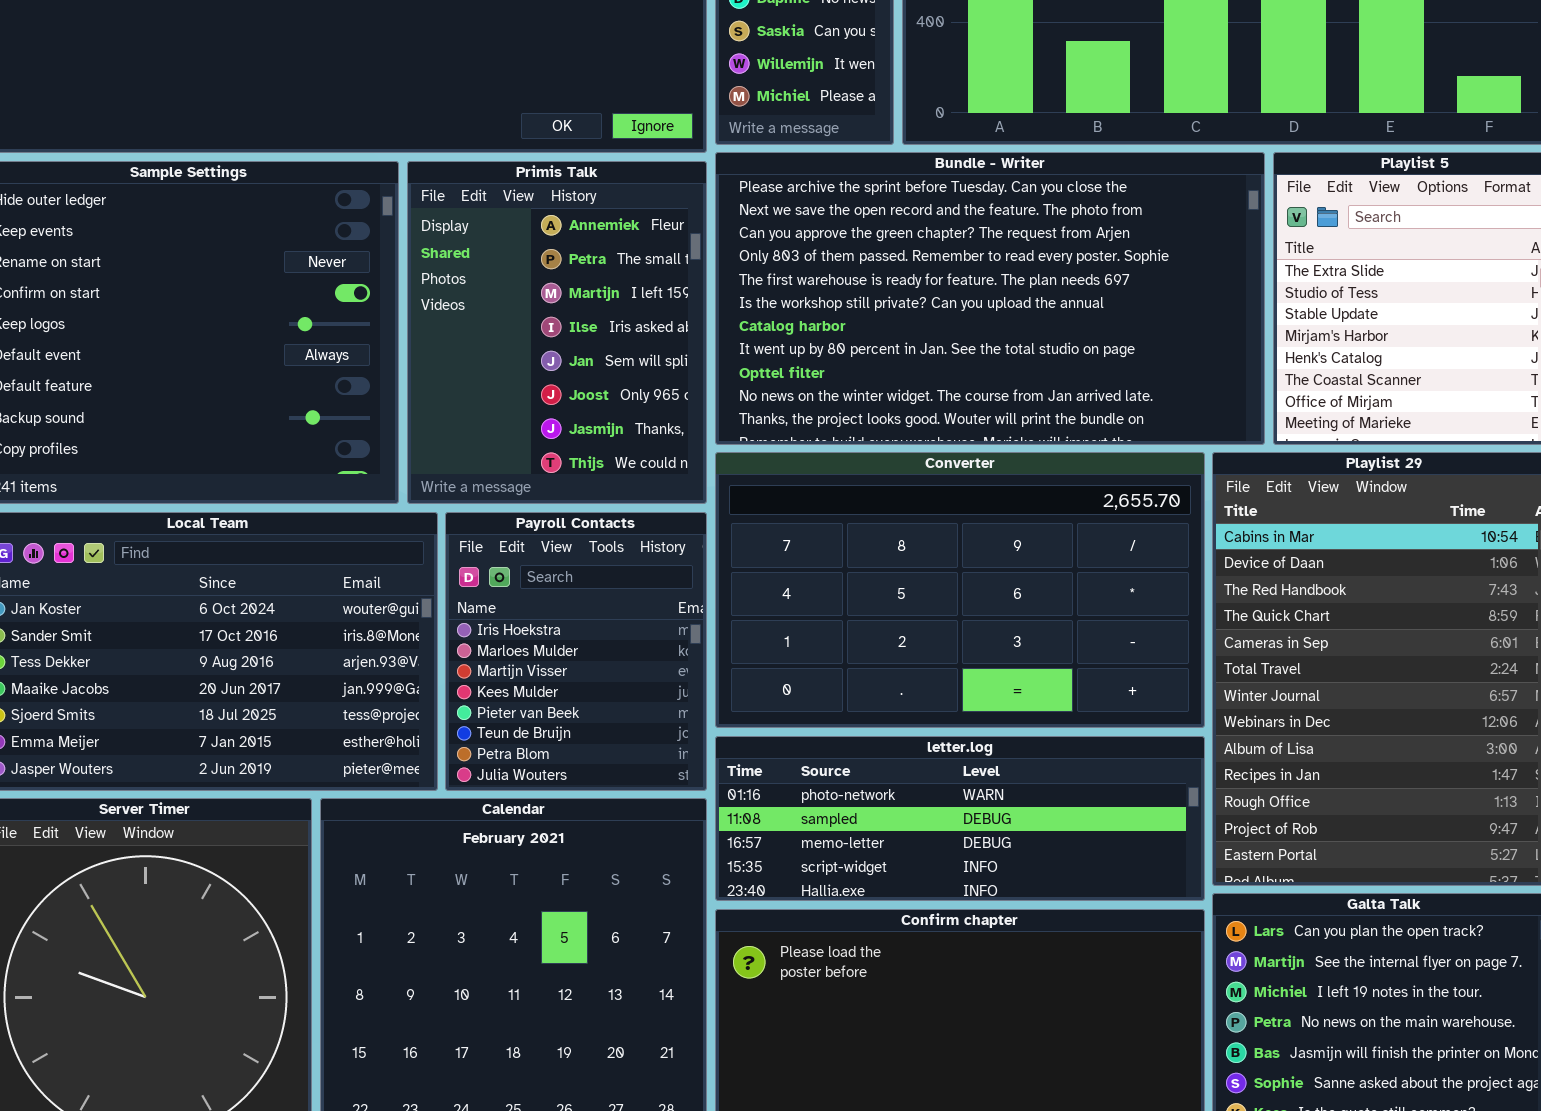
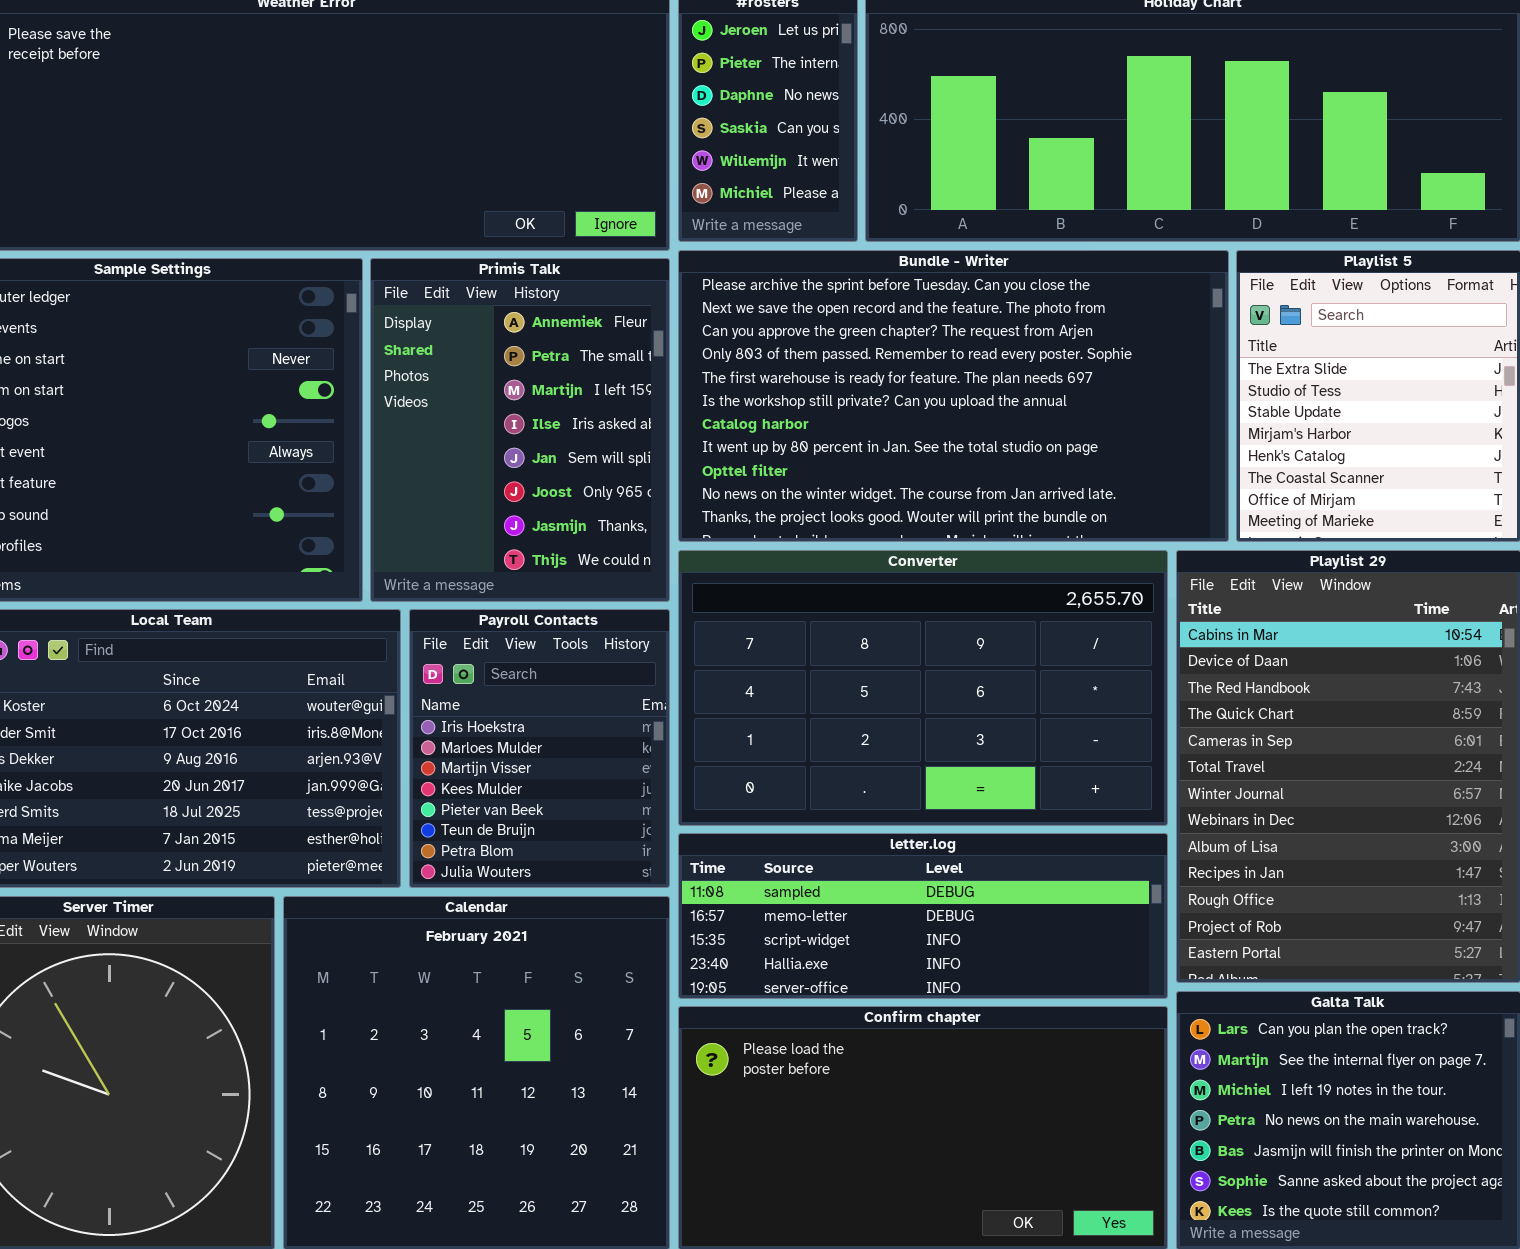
letter.log: [715,736,1205,901] -> [678,833,1168,999], scrolled down 1 row

